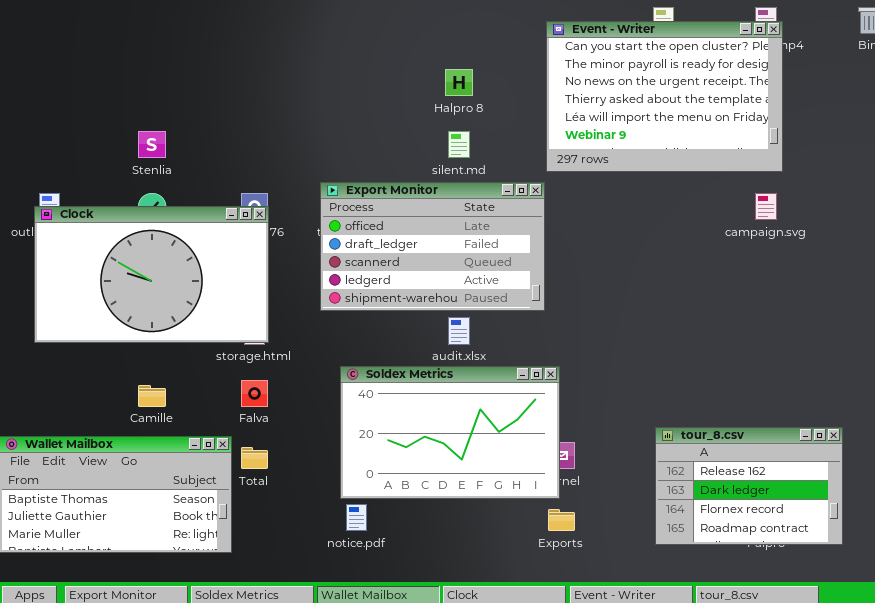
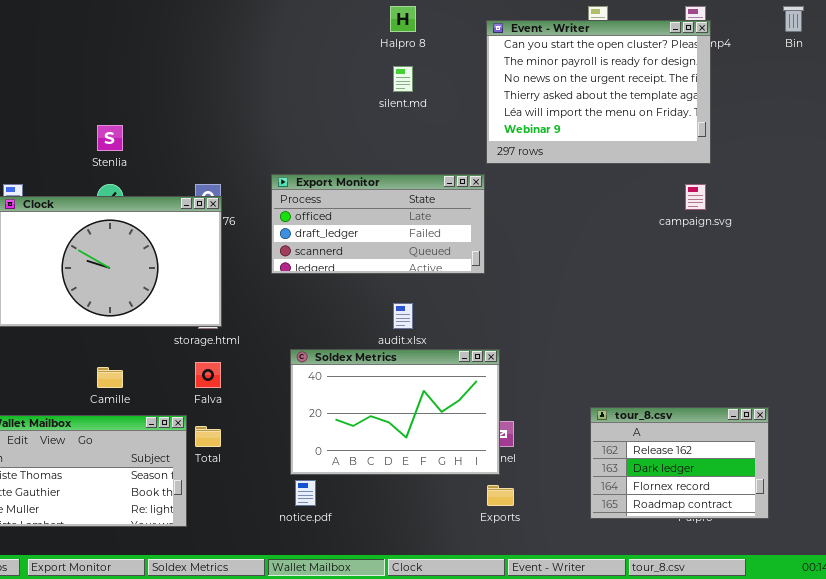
Halpro 8: [445,69,473,96] -> [390,6,416,32], moved
silent.md: [448,131,470,158] -> [393,66,413,92], moved
Export Monitor: [320,182,545,311] -> [271,174,485,274], resized

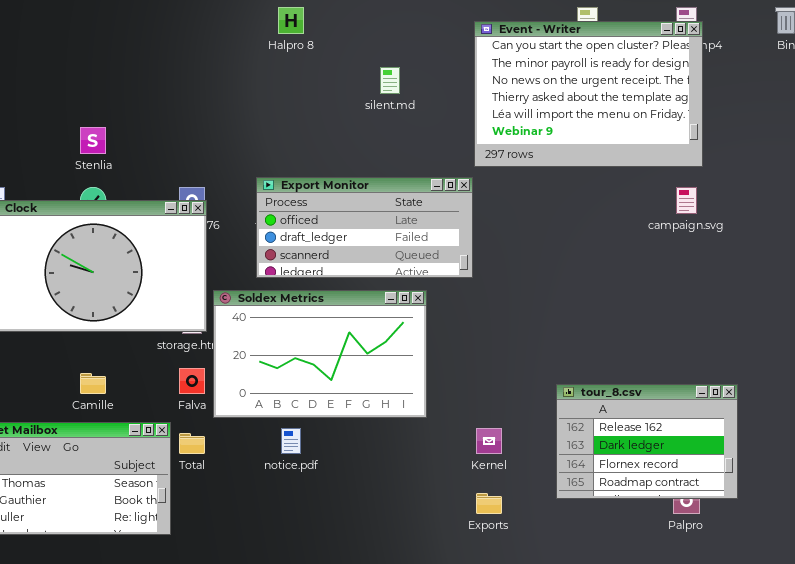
Halpro 8: [390,6,416,32] -> [278,7,304,34], moved
Soldex Metrics: [290,349,500,475] -> [213,290,427,418], moved
tour_8.csv: [590,407,769,519] -> [556,384,738,499], moved
notice.pdf: [295,480,316,506] -> [281,428,301,454], moved

